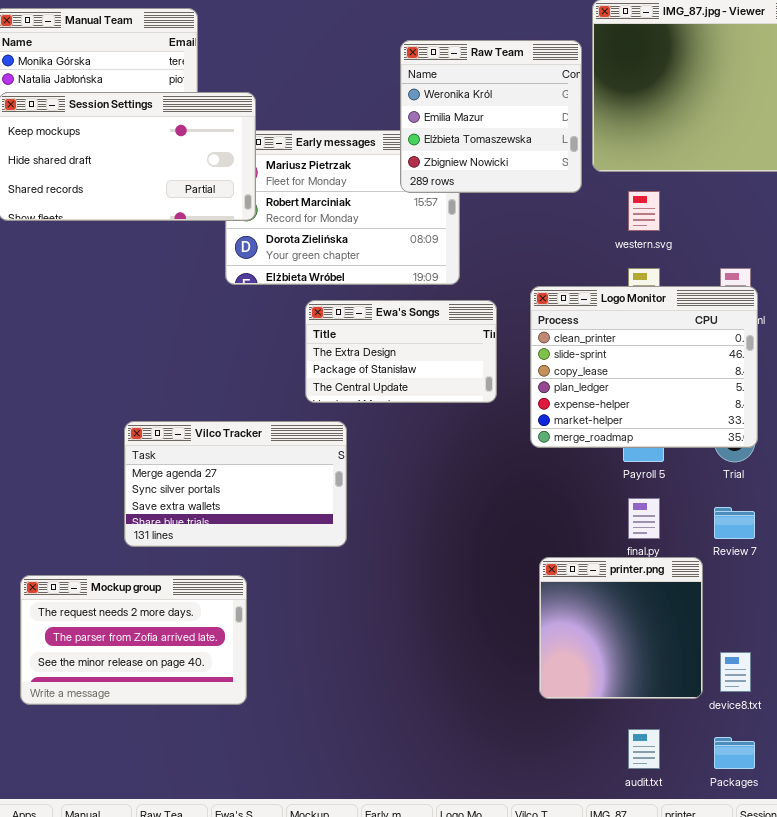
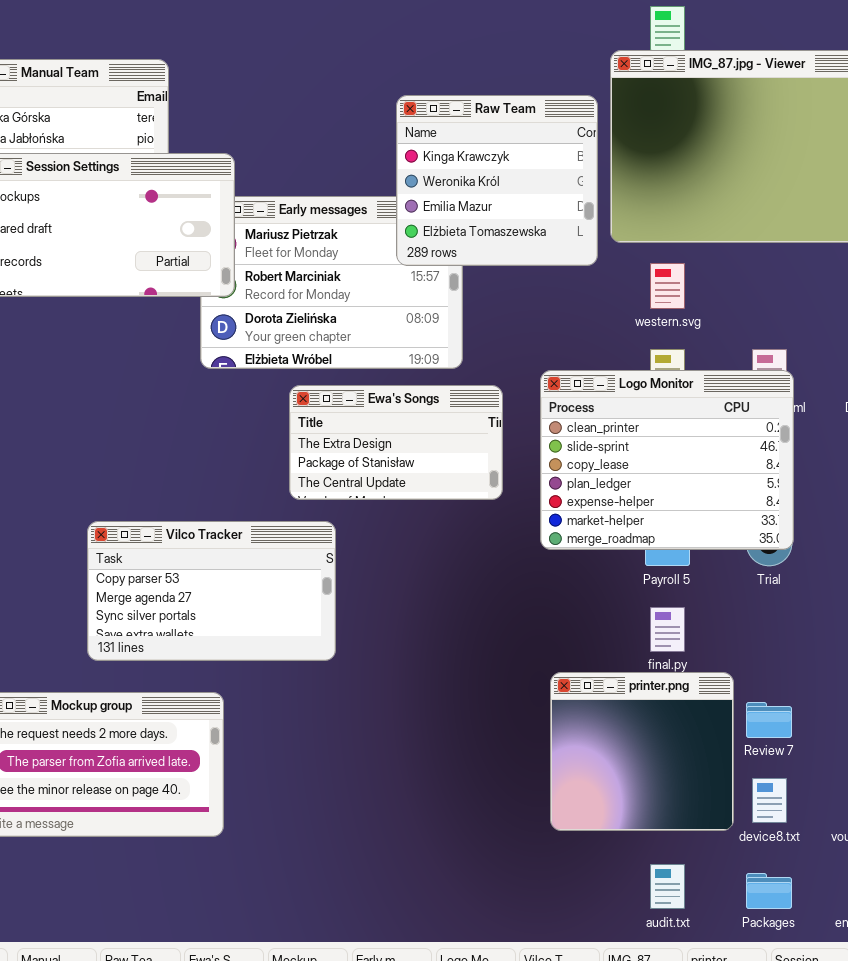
Raw Team: [400,40,582,193] -> [396,95,598,266], scrolled up 1 row
Vilco Tracker: [124,421,347,547] -> [87,521,336,661], scrolled up 1 row
Review 7: [714,507,755,539] -> [746,702,792,738], moved

